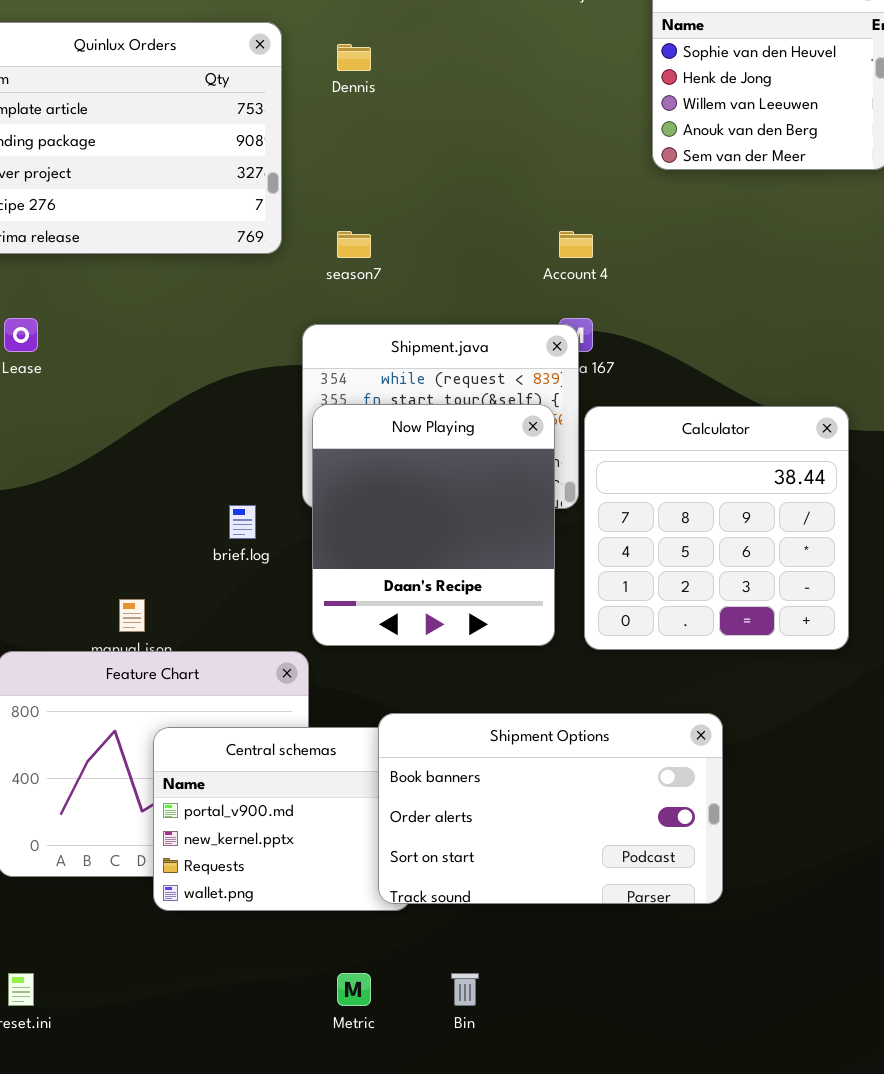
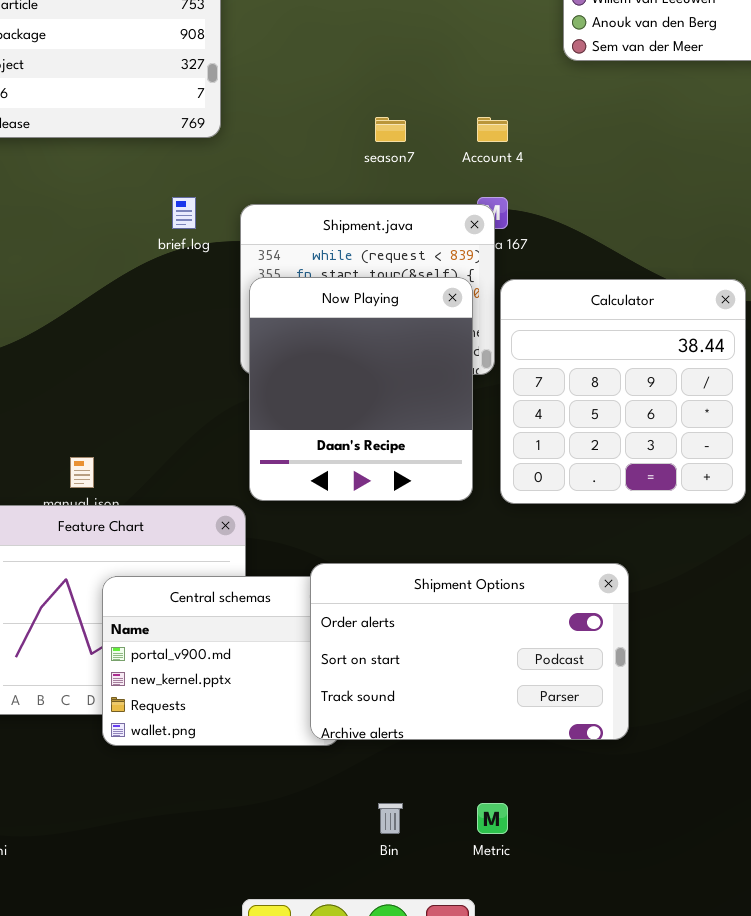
season7: [337,231,371,258] -> [375,117,406,142], moved
brief.log: [229,505,256,539] -> [172,197,196,229], moved
Shipment Options: [378,713,723,904] -> [310,563,629,740], scrolled down 1 row
Metric: [337,973,371,1006] -> [477,803,508,834], moved

